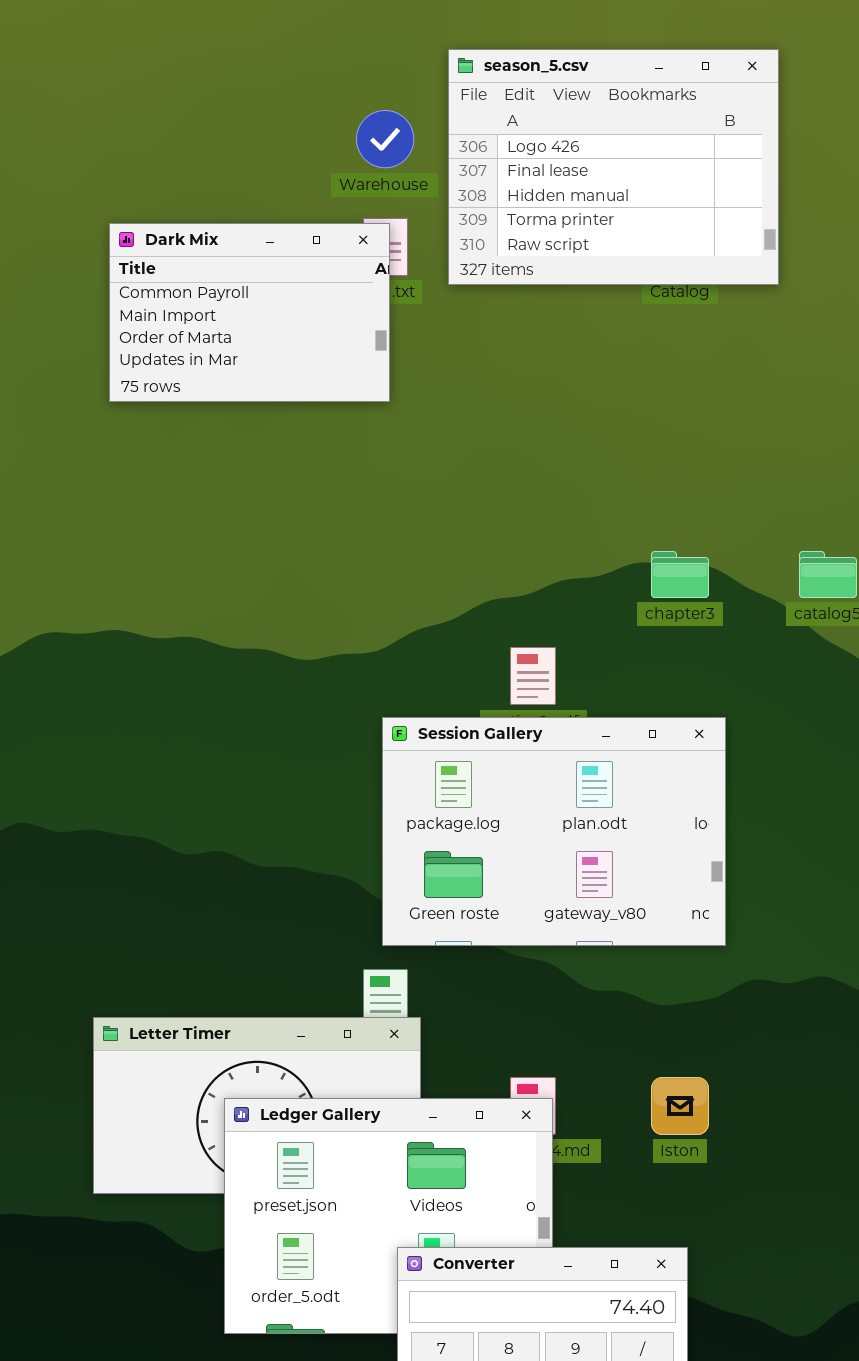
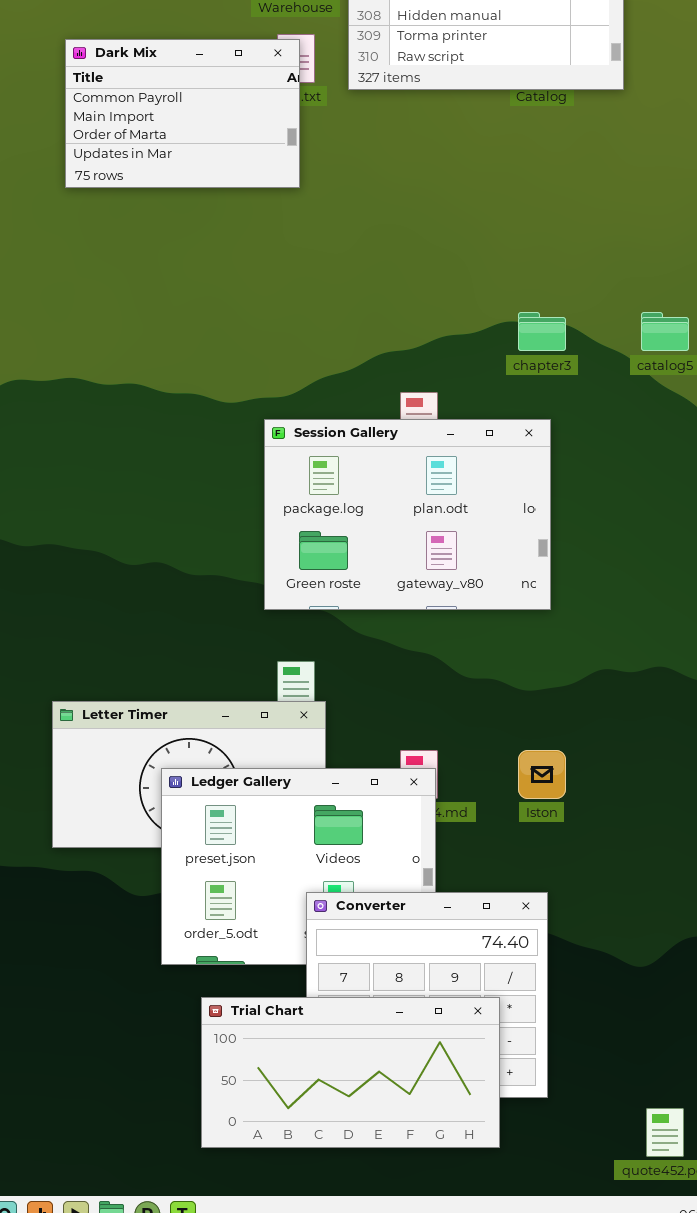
Session Gallery: [382,717,726,946] -> [264,419,551,610], moved

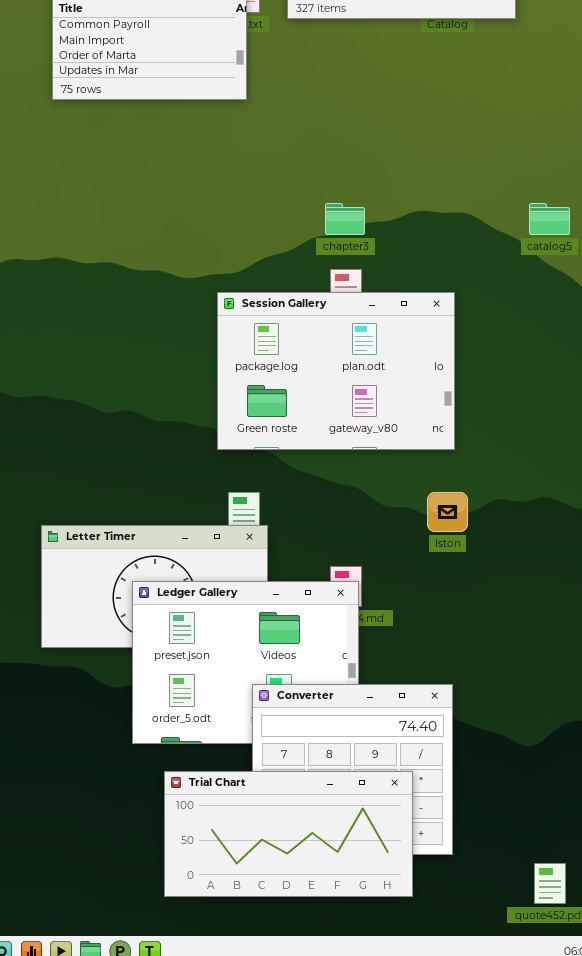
chapter3: [518,312,566,351] -> [325,203,365,235], moved
Iston: [518,750,566,799] -> [427,492,468,532], moved

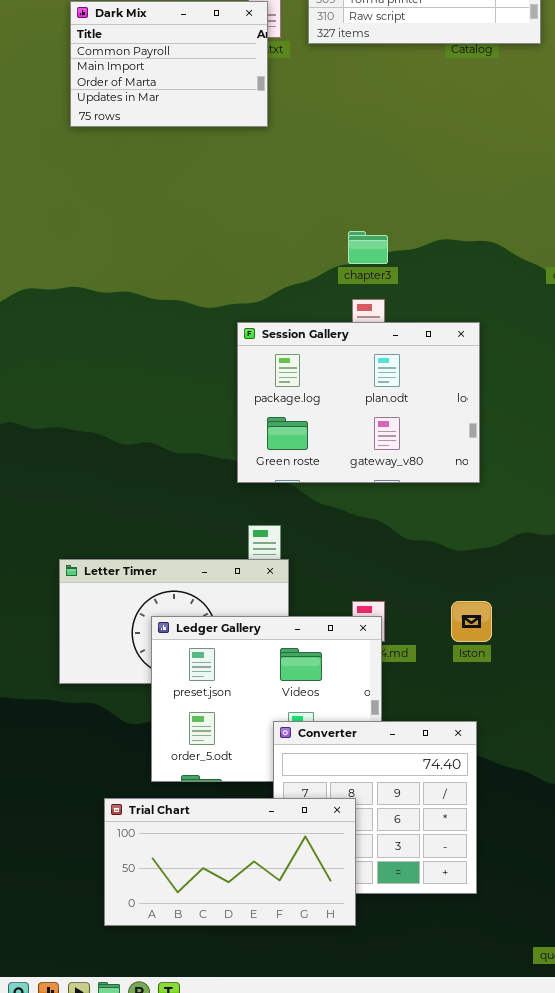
Iston: [427,492,468,532] -> [451,601,492,642], moved
Trial Chart: [164,771,413,897] -> [104,798,356,926], moved

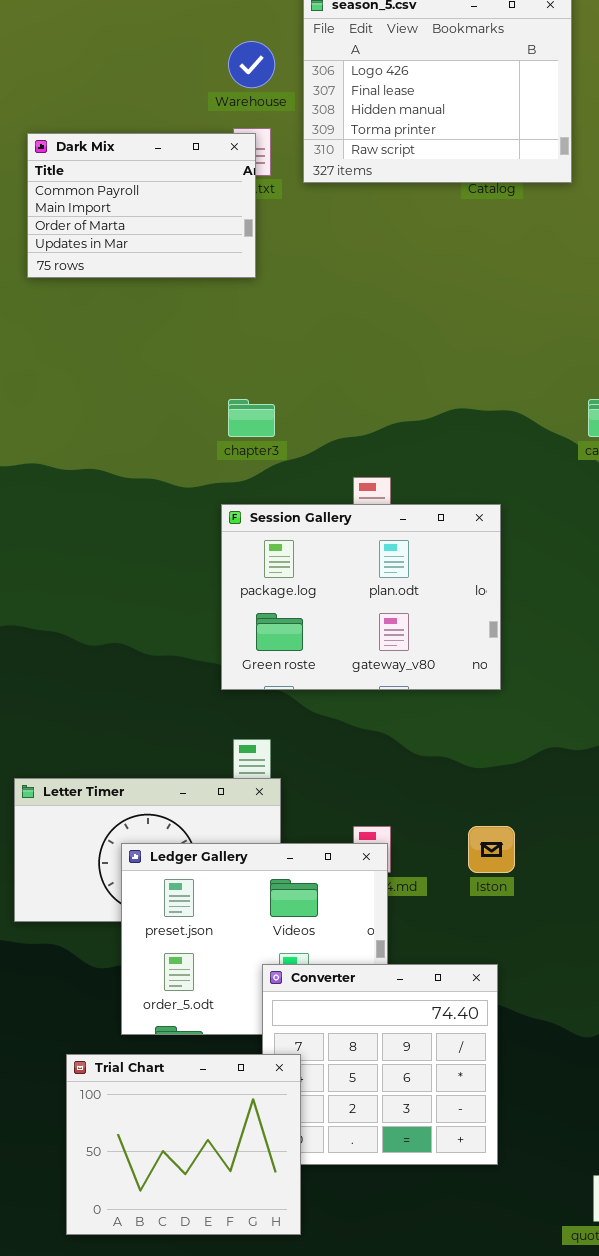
chapter3: [348,231,388,264] -> [228,399,275,437], moved
Trial Chart: [104,798,356,926] -> [66,1054,301,1235], resized

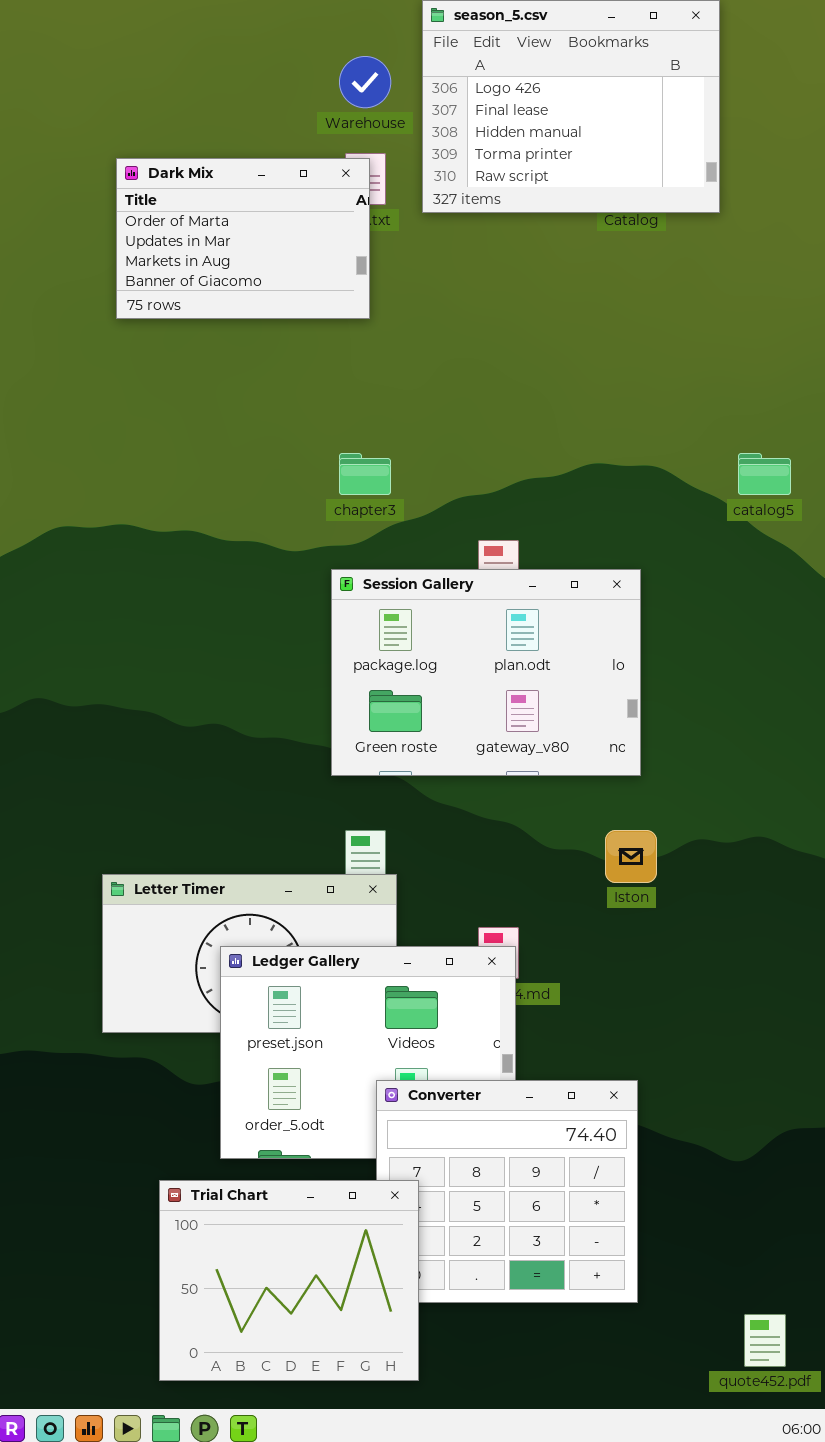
Dark Mix: [27,133,256,278] -> [116,158,370,319], scrolled down 2 rows
Iston: [468,826,515,873] -> [605,830,657,883], moved

